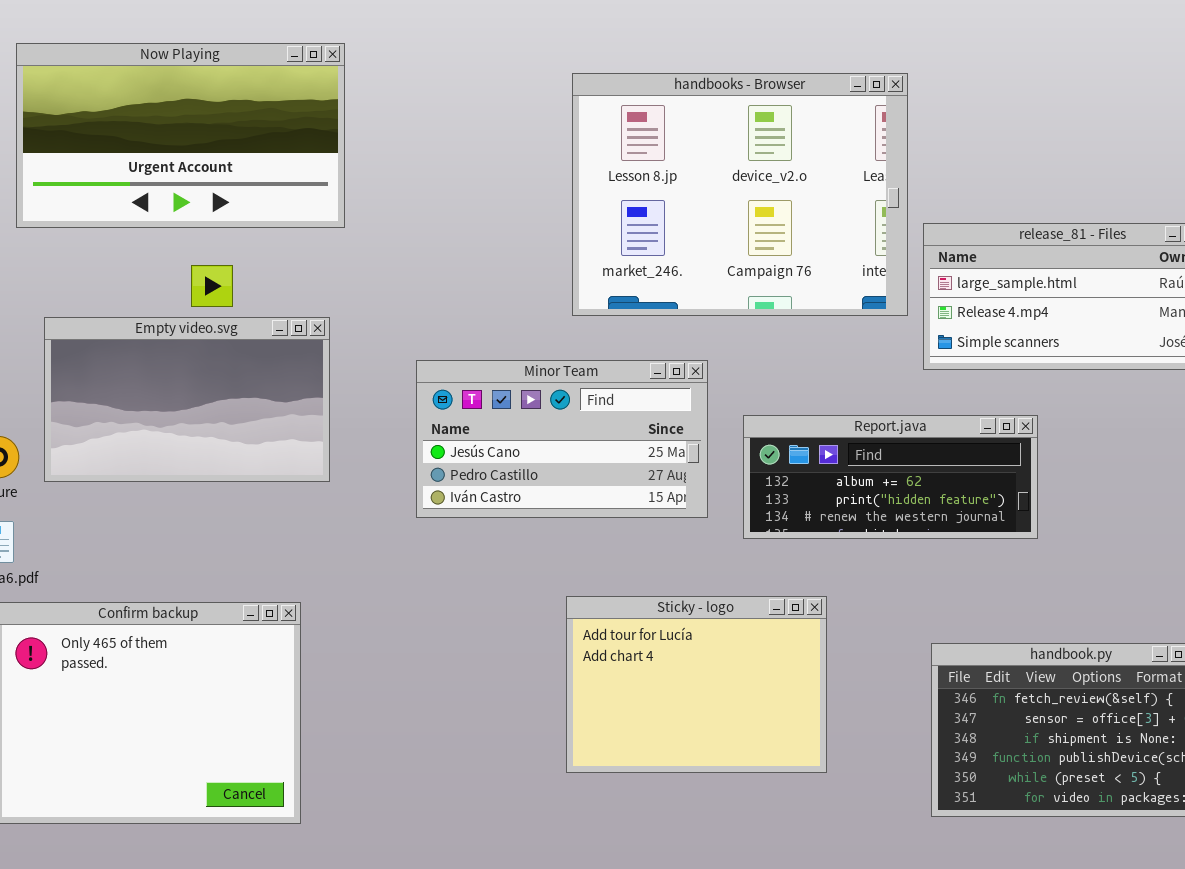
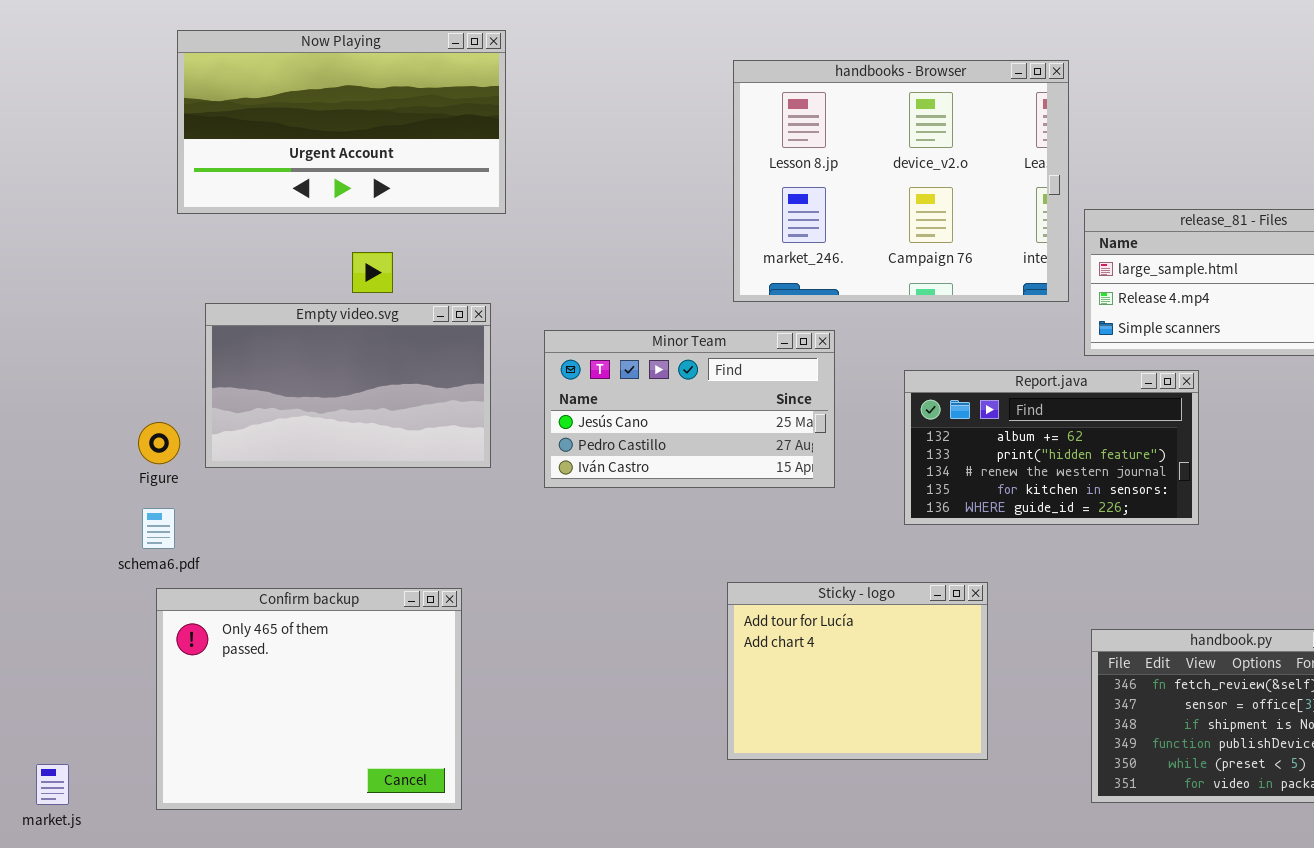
Minor Team: [416,360,708,518] -> [544,330,835,488], moved
Report.java: [743,415,1038,539] -> [904,370,1199,525], resized

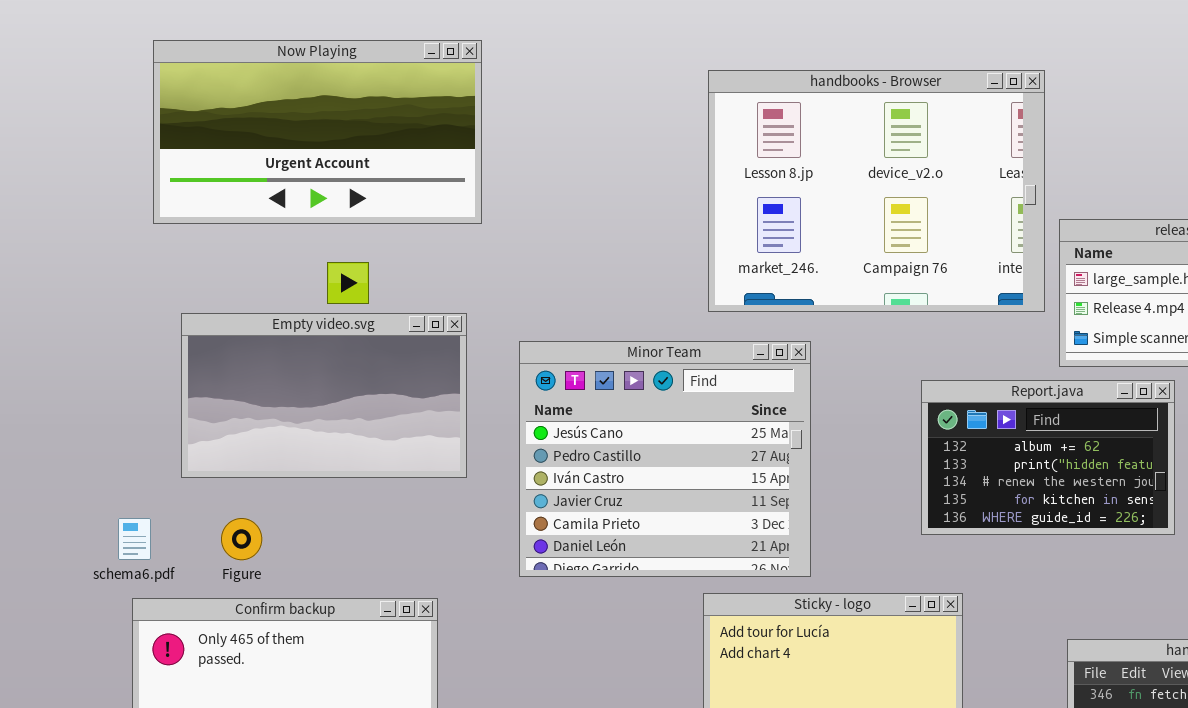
Minor Team: [544,330,835,488] -> [519,341,811,577], resized
Report.java: [904,370,1199,525] -> [921,380,1175,535], resized
Figure: [138,422,180,464] -> [221,518,262,560], moved

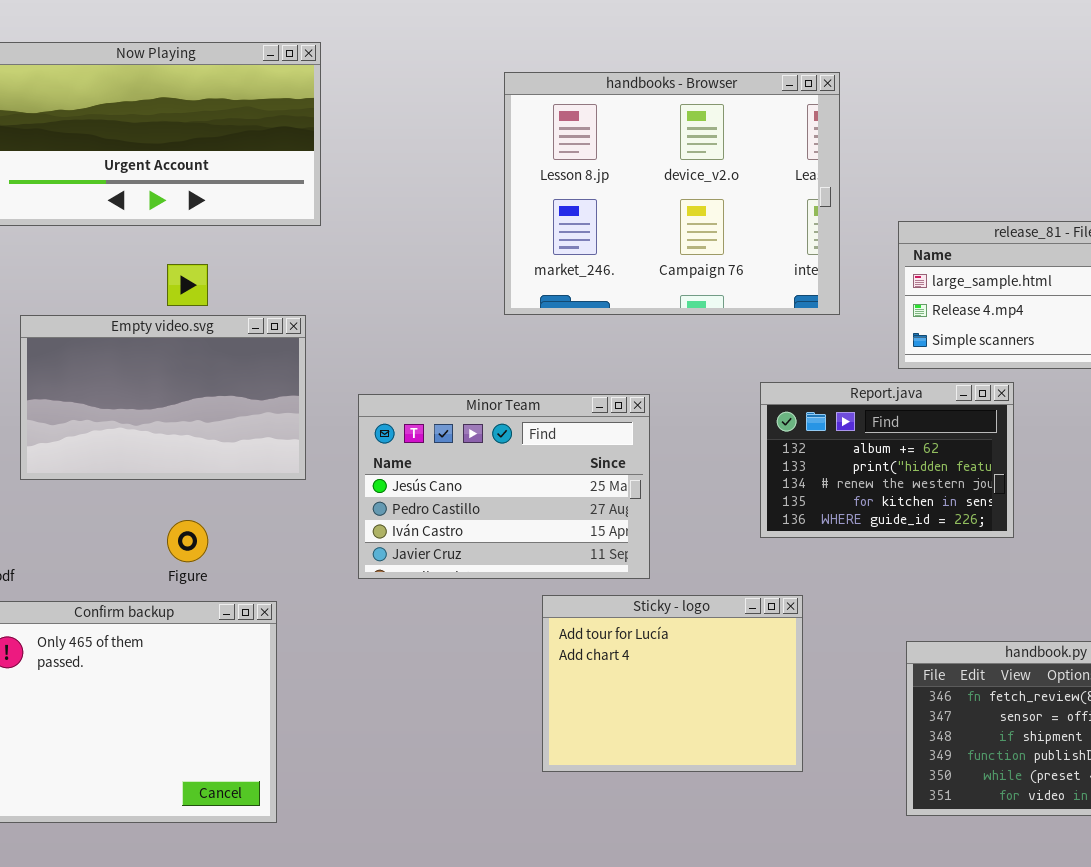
handbooks - Browser: [708,70,1045,312] -> [504,72,840,315], moved
Minor Team: [519,341,811,577] -> [358,394,650,579], resized
Figure: [221,518,262,560] -> [167,520,208,562], moved

